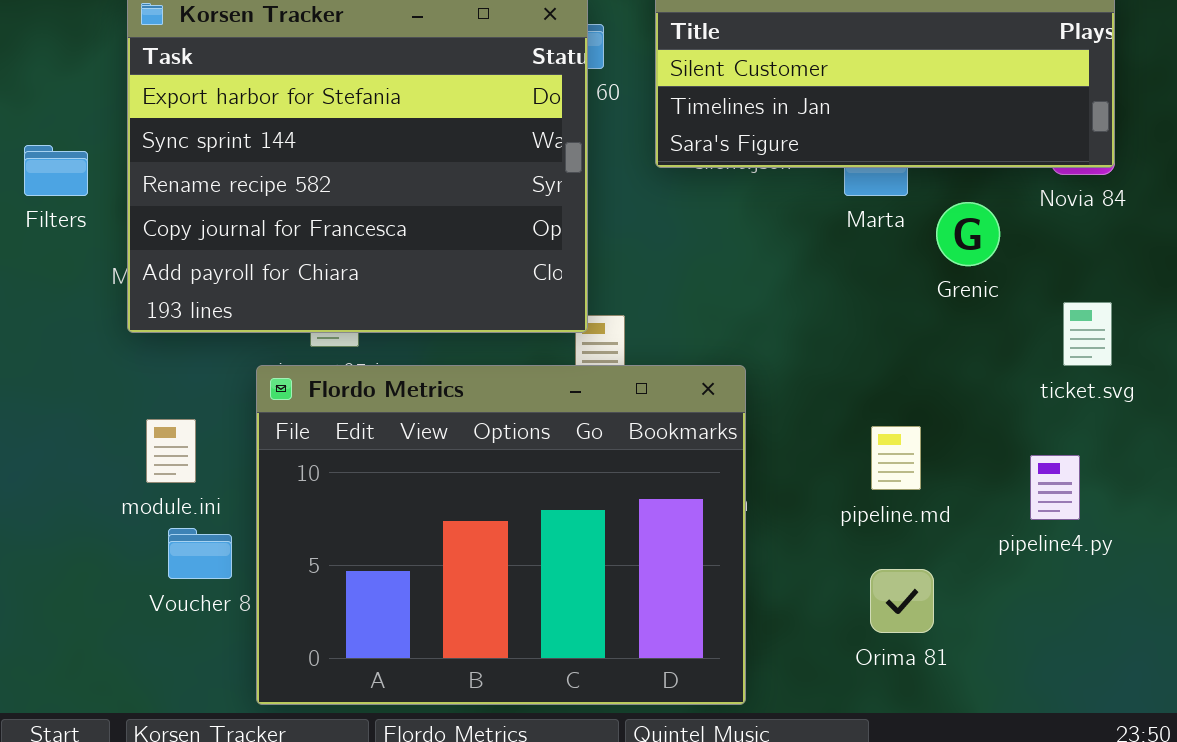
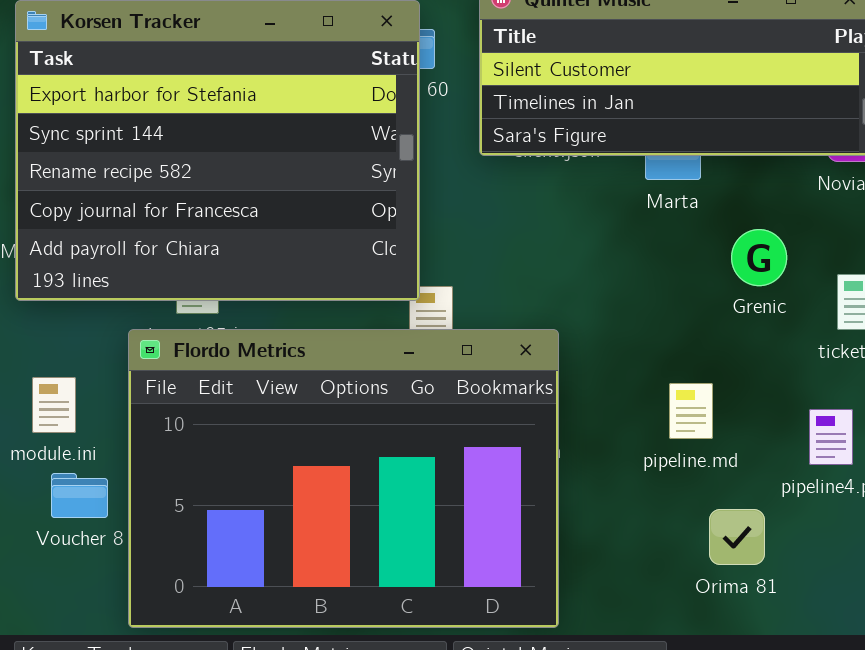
Grenic: [936,202,1000,266] -> [731,229,787,286], moved
Orima 81: [870,569,934,633] -> [709,509,765,565], moved

